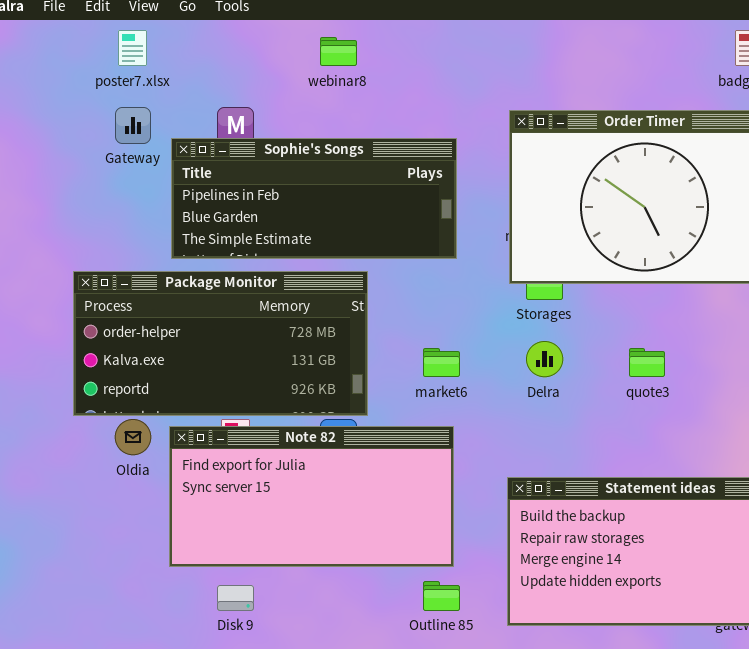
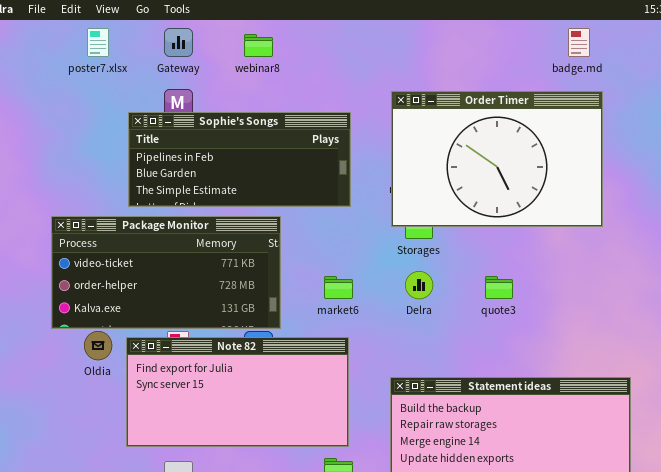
Gateway: [115,107,151,144] -> [164,28,193,57], moved
Package Monitor: [73,271,368,416] -> [51,216,281,329], scrolled up 1 row

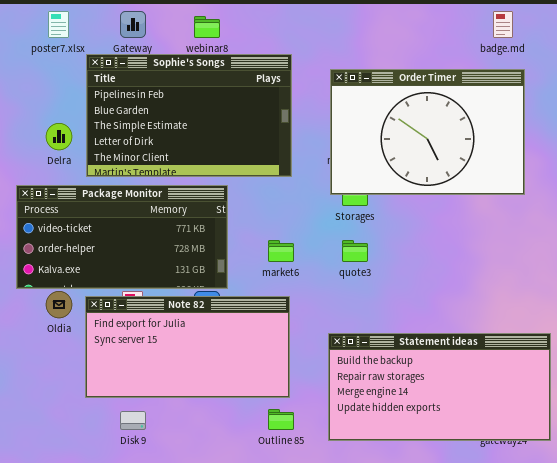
Sophie's Songs: [128,112,351,207] -> [86,54,292,177], resized
Delra: [405,271,433,299] -> [46,123,72,150], moved
quote3: [485,276,513,299] -> [342,240,368,262], moved

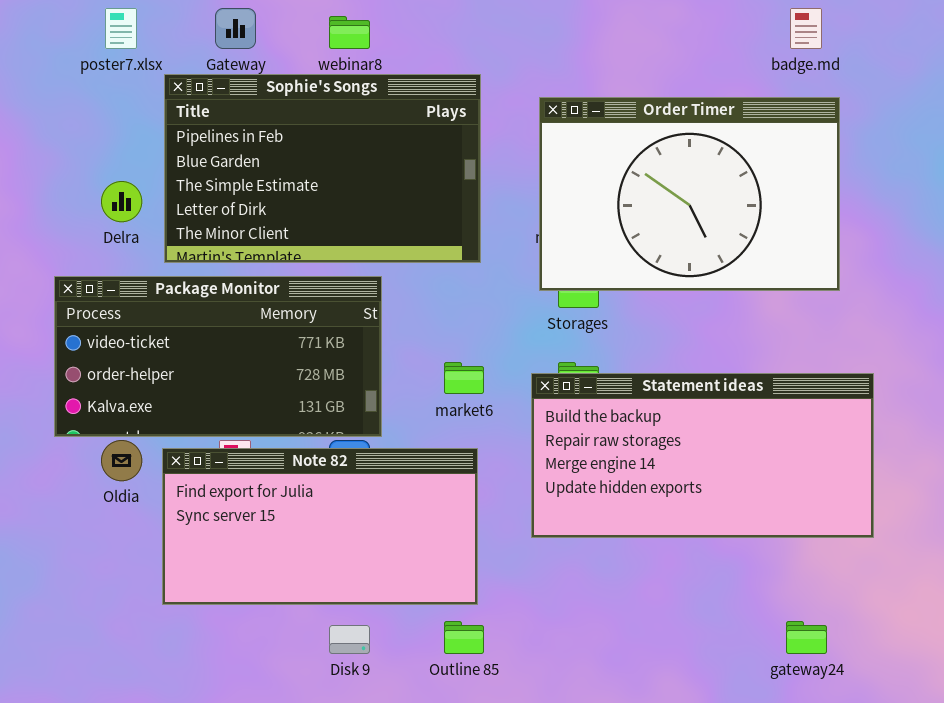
Statement ideas: [328,333,551,441] -> [531,373,874,538], moved
Disk 9: [120,411,146,430] -> [329,625,370,654], moved

